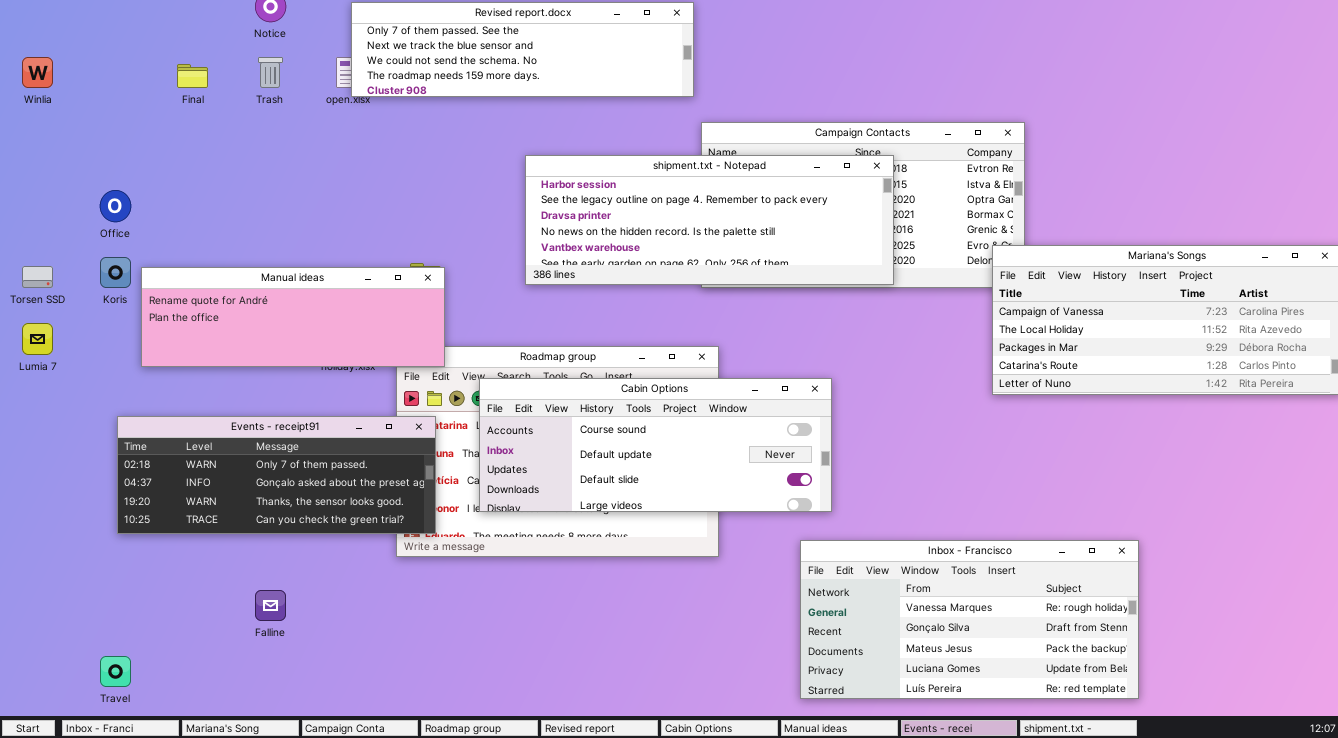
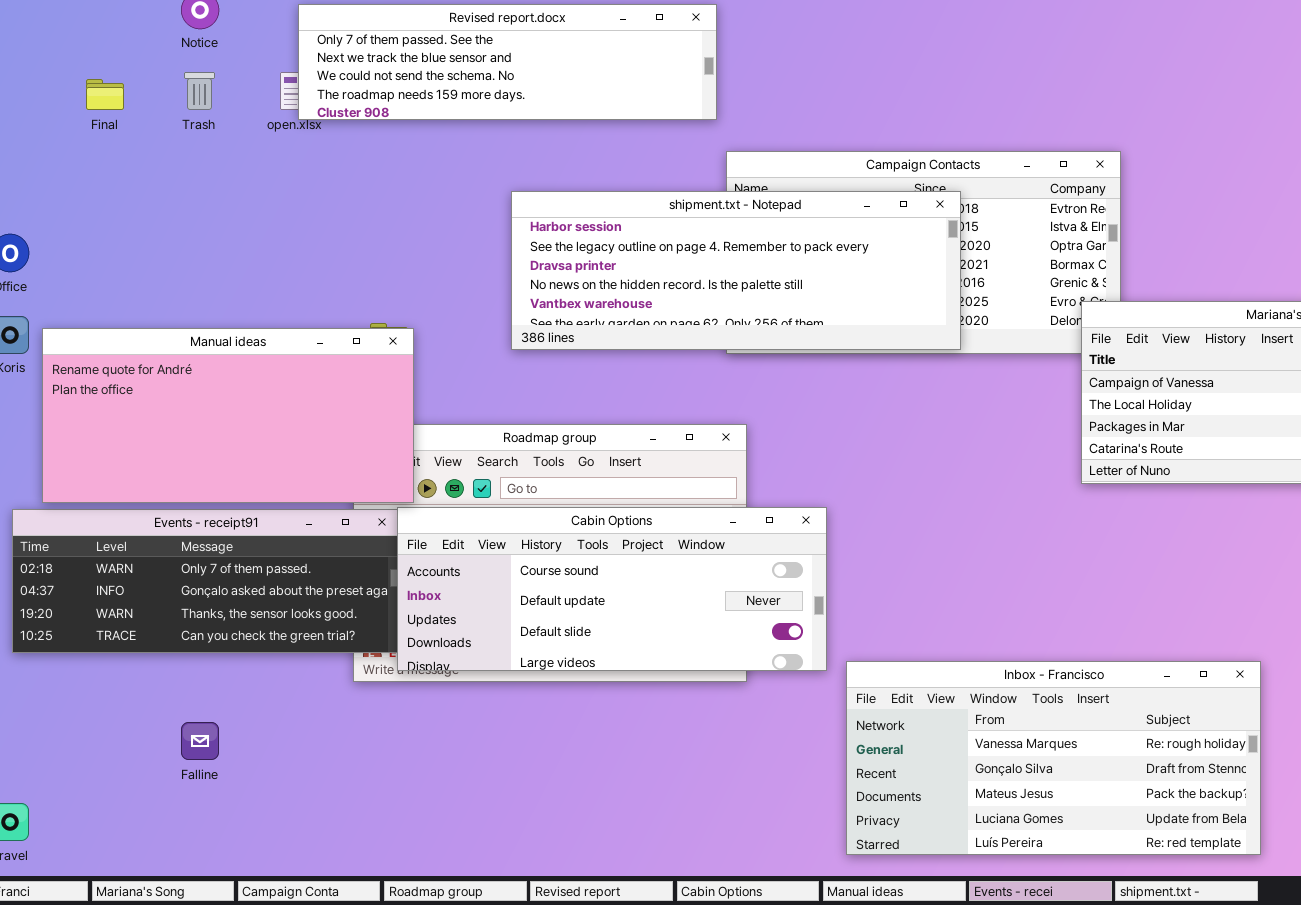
Manual ideas: [141,267,445,367] -> [42,328,414,503], resized
Cabin Options: [479,378,832,512] -> [397,507,827,671], moved

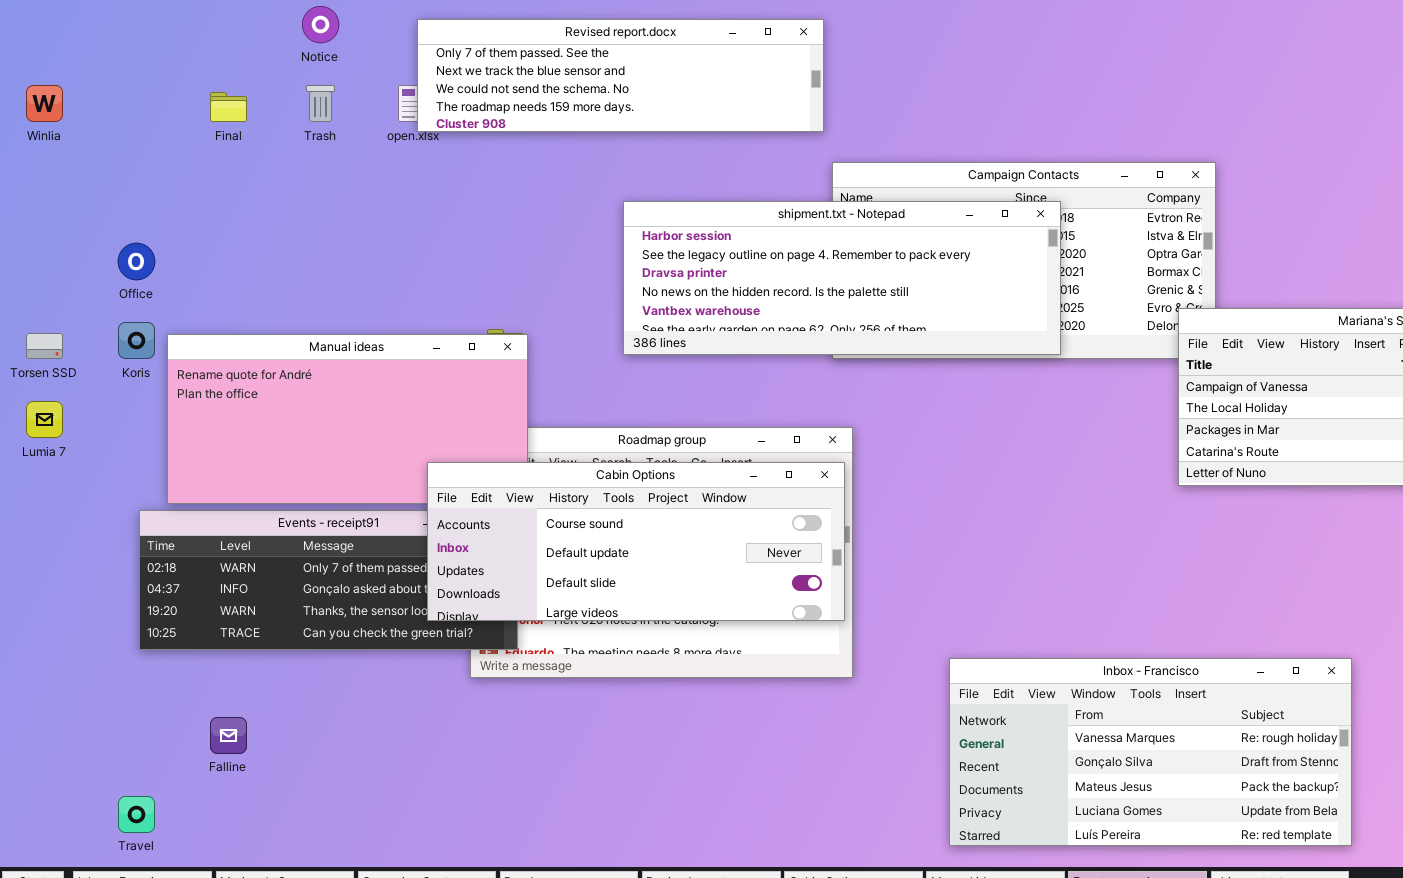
Cabin Options: [397,507,827,671] -> [427,462,845,621], moved
Falline: [181,722,219,760] -> [210,717,247,754], moved

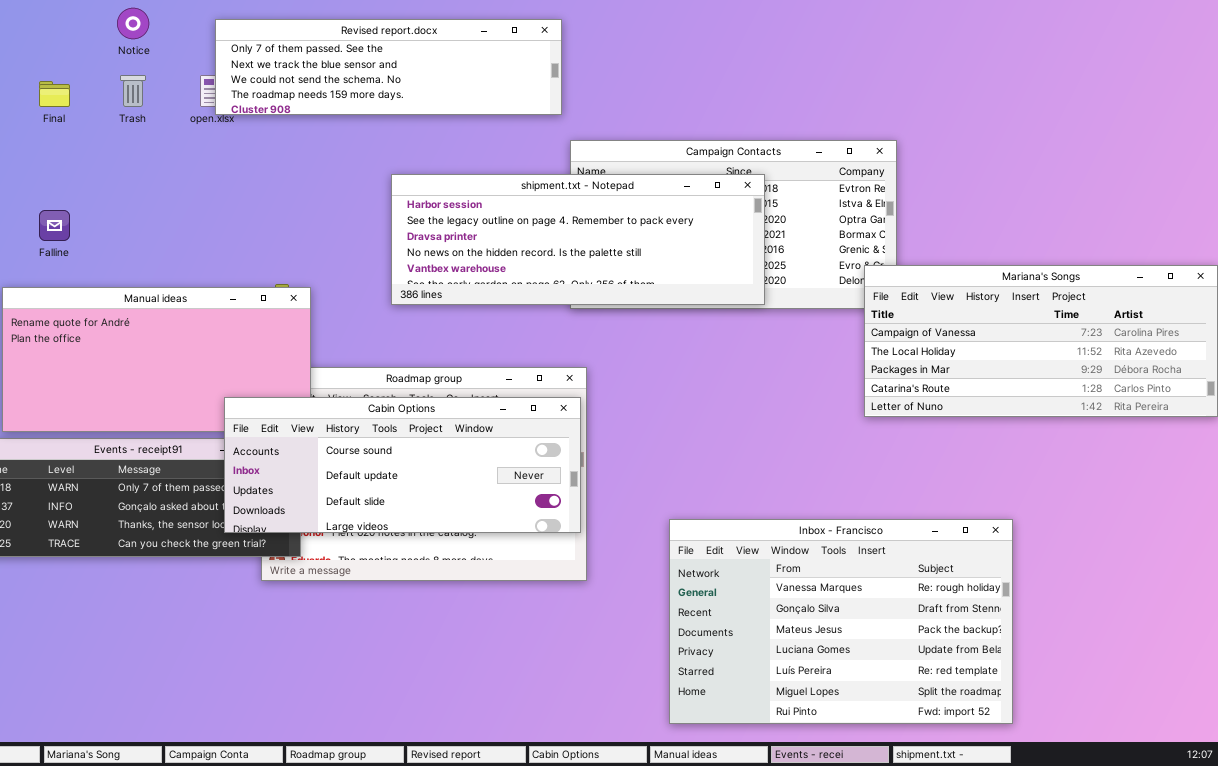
Inbox - Francisco: [949,658,1352,846] -> [669,519,1013,724], resized
Falline: [210,717,247,754] -> [39,210,70,241], moved

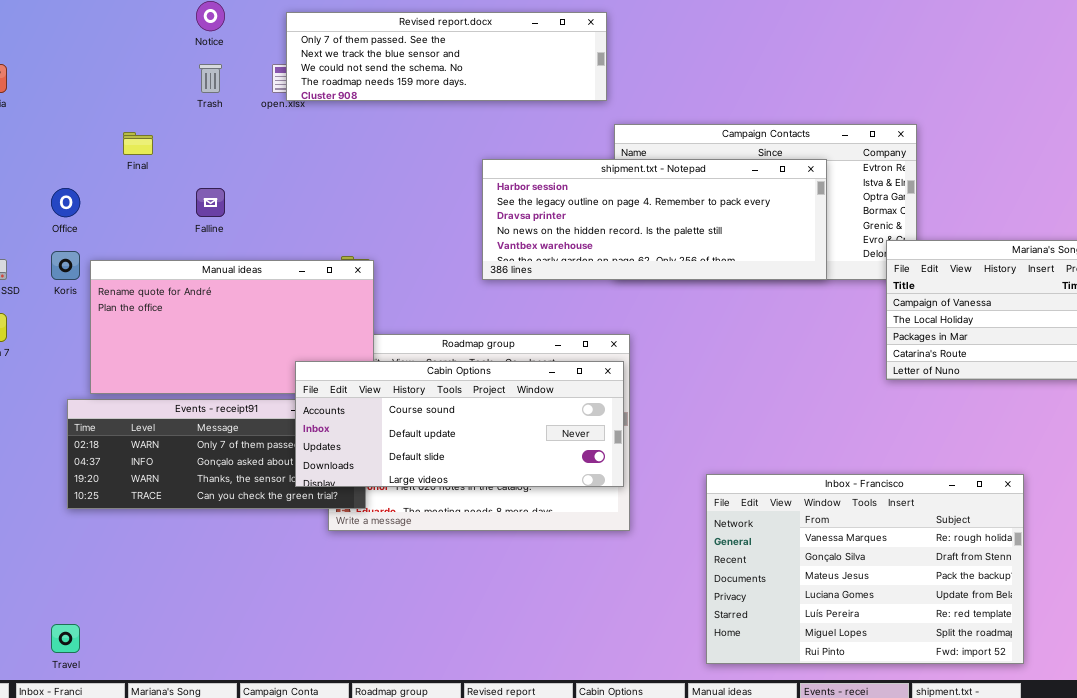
Final: [39,81,70,107] -> [123,132,153,155], moved
shipment.txt - Notepad: [391,174,765,305] -> [482,159,827,280], moved
Falline: [39,210,70,241] -> [196,188,225,217], moved

